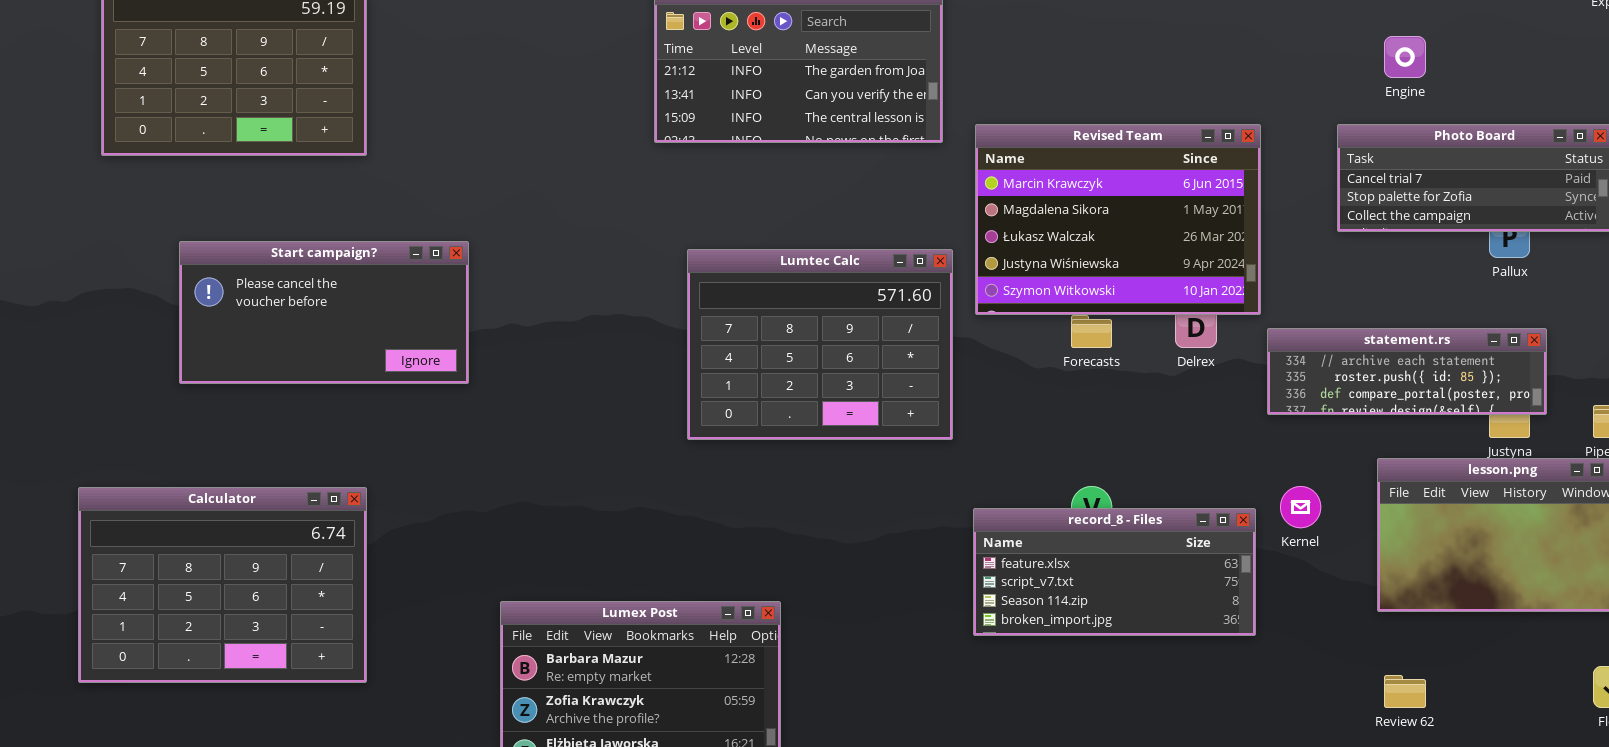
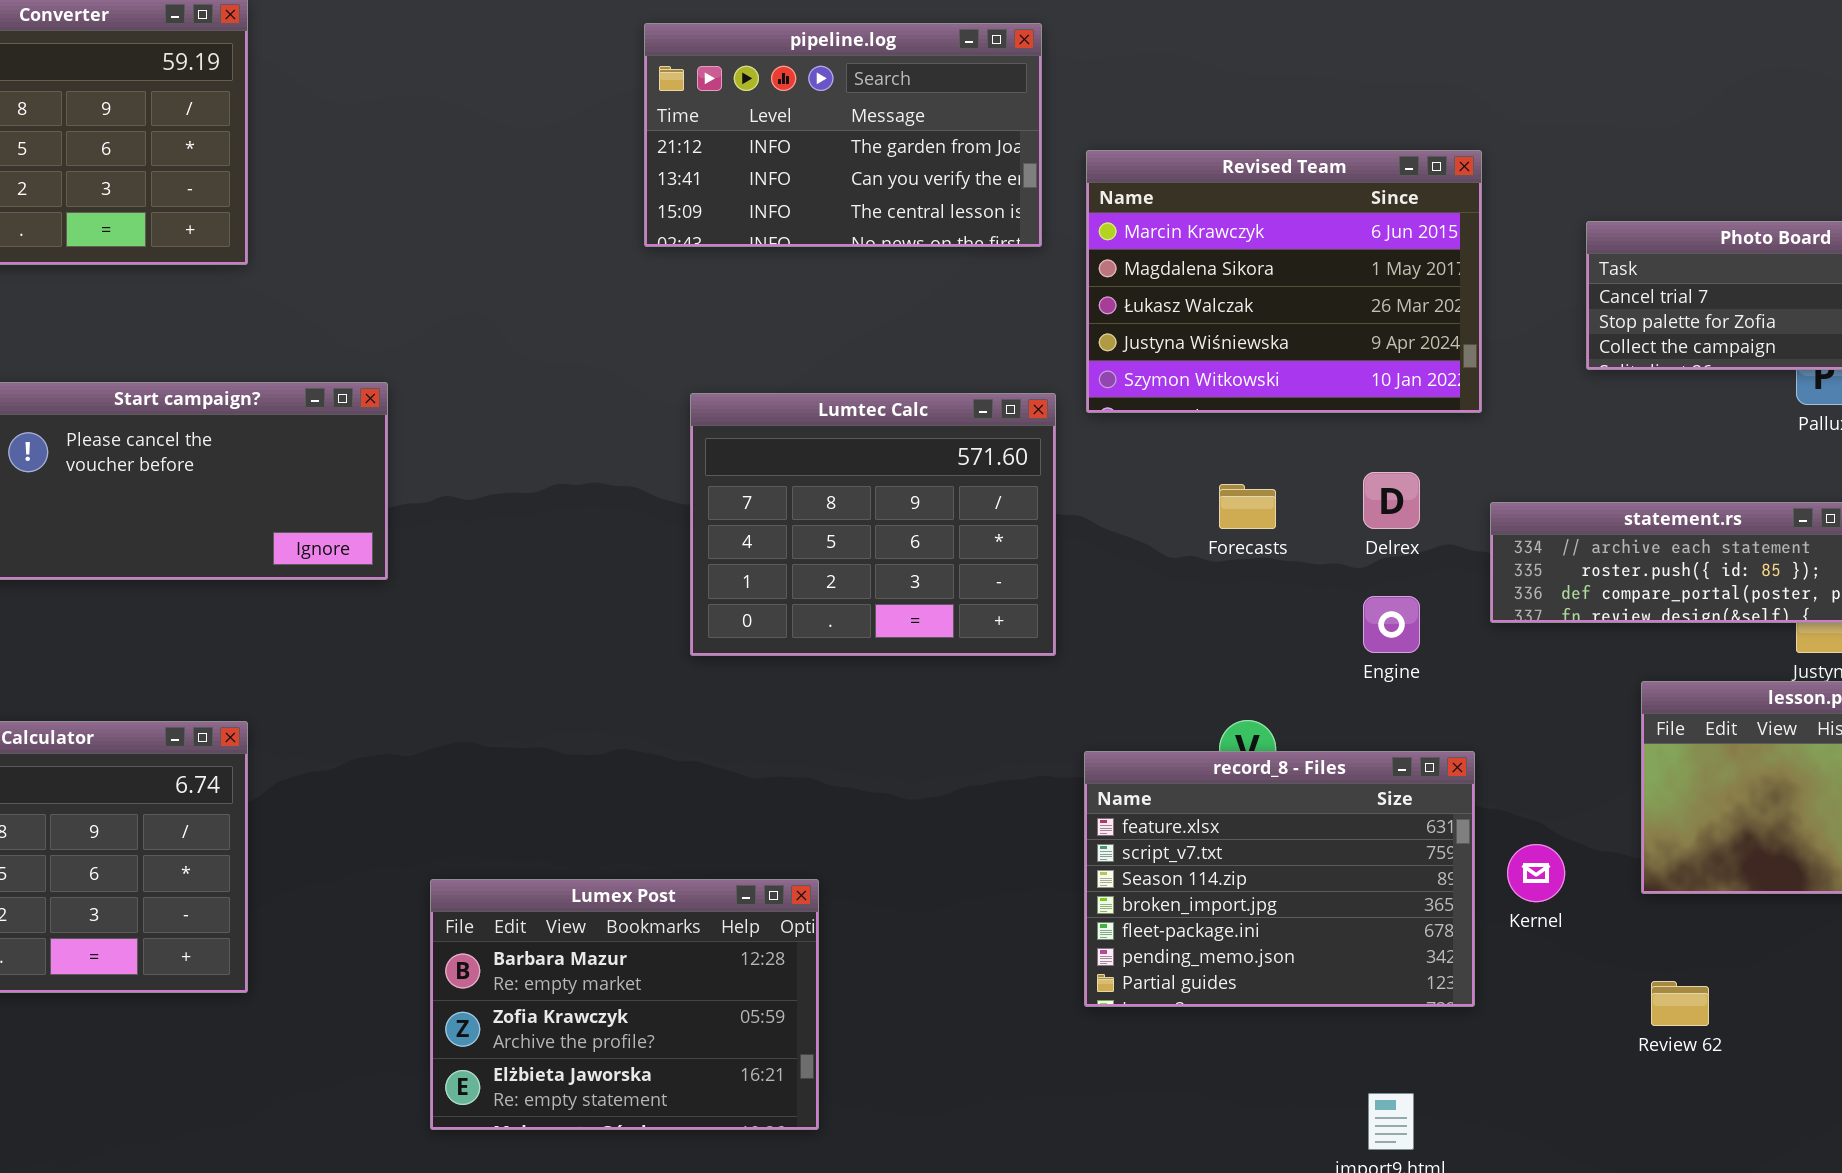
Engine: [1384,36,1426,78] -> [1363,596,1420,653], moved
Revised Team: [975,124,1261,315] -> [1086,150,1482,413], moved
Kernel: [1280,486,1321,528] -> [1507,844,1565,902], moved
record_8 - Files: [973,508,1256,636] -> [1084,751,1475,1007], resized

